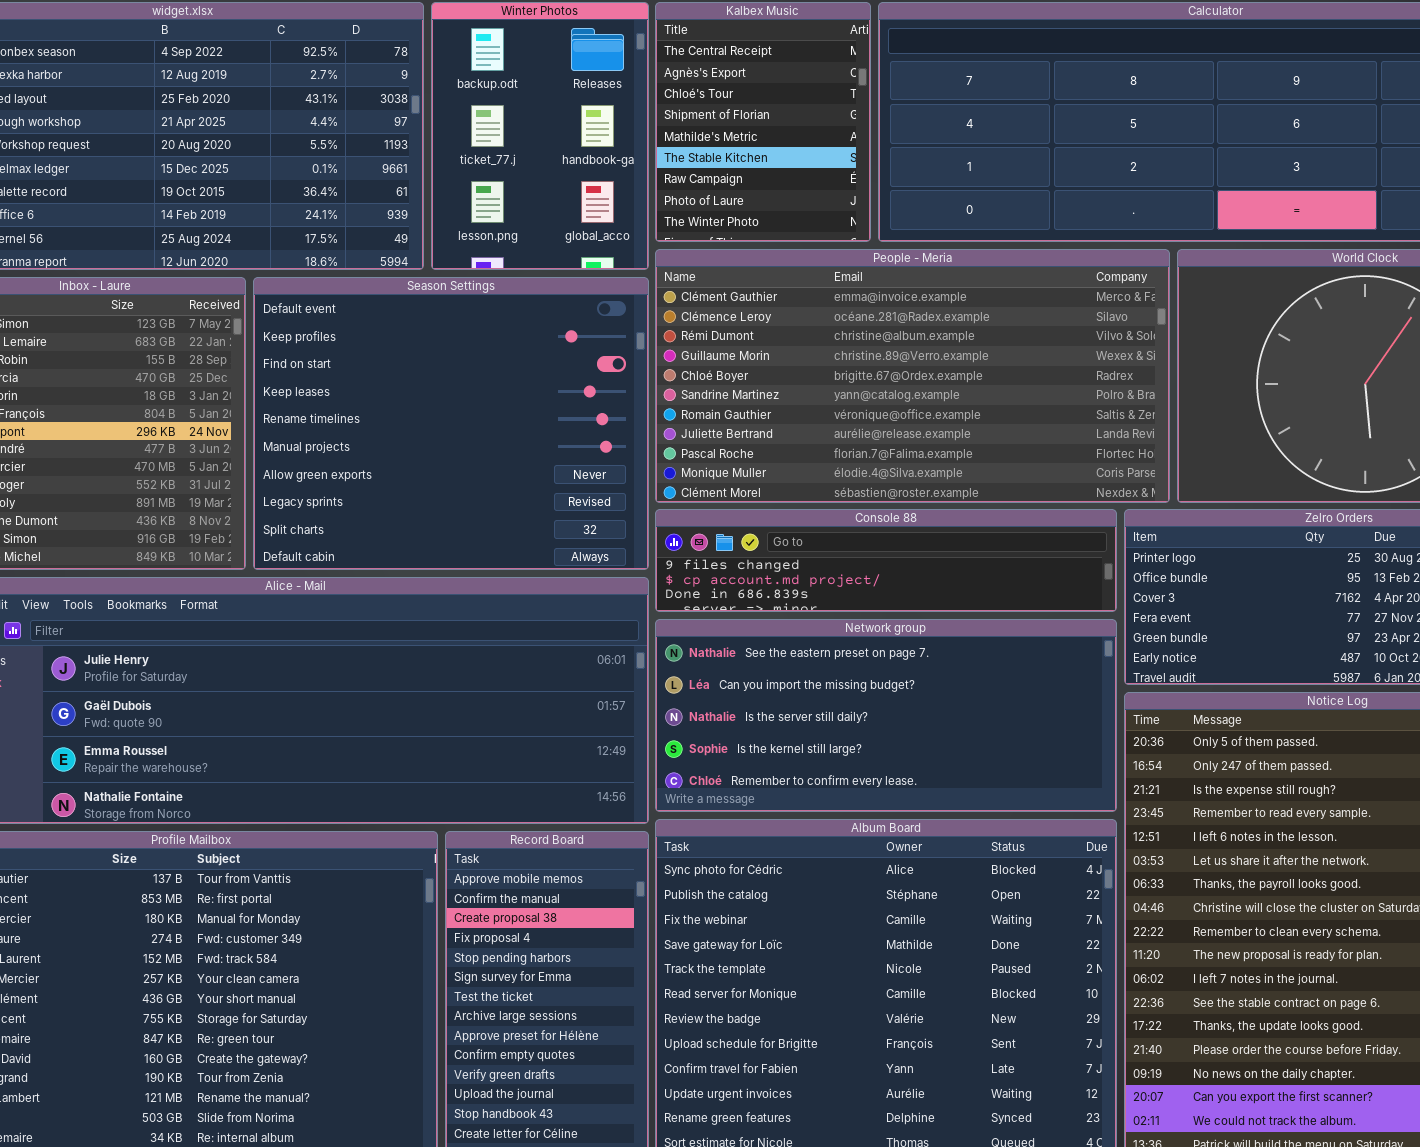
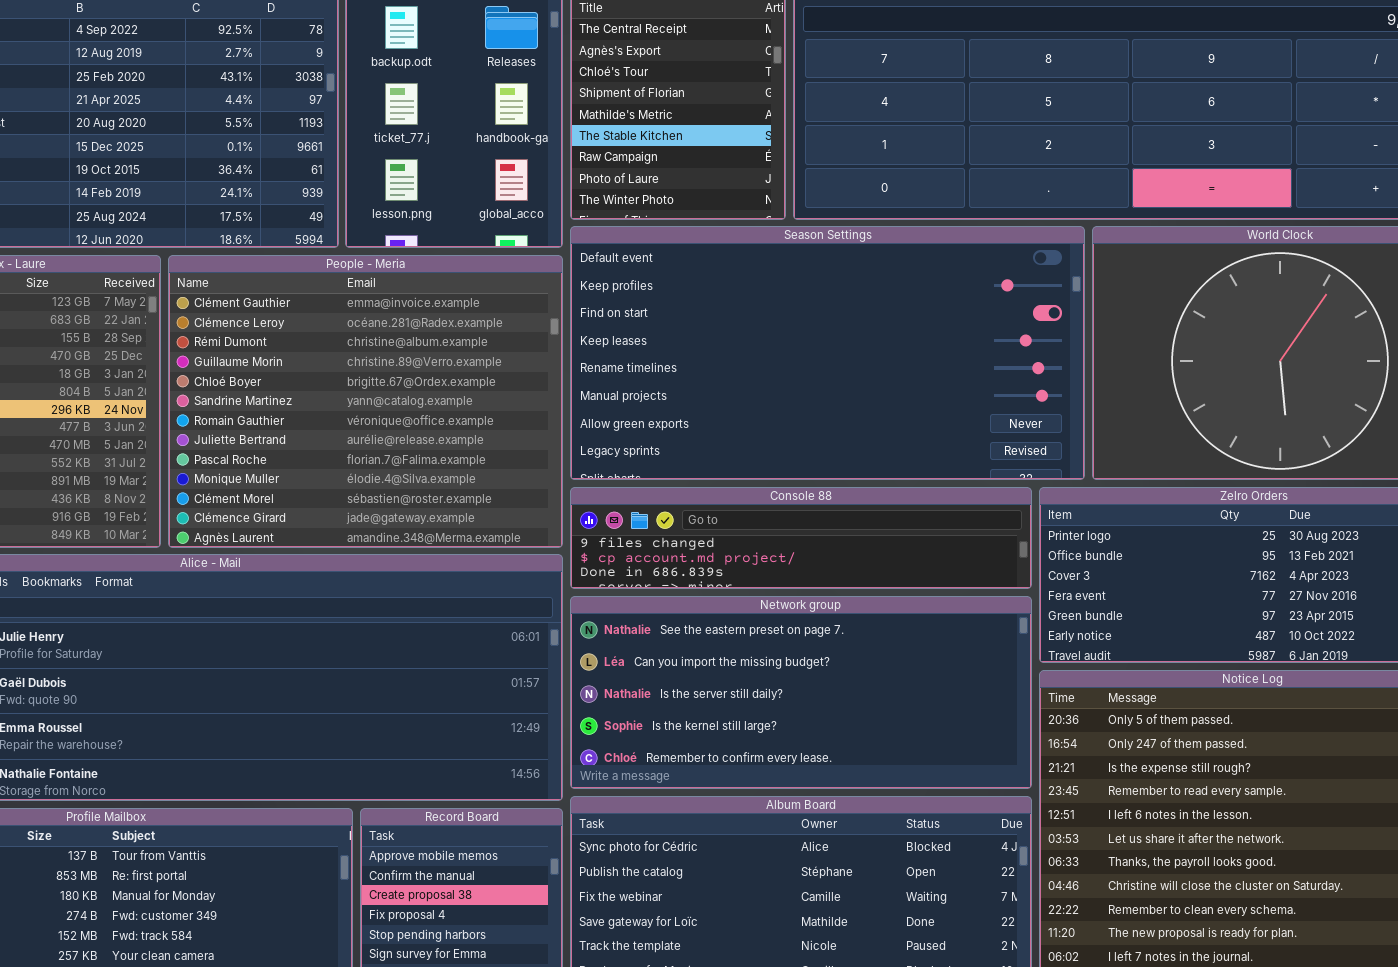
People - Meria: [655,249,1170,503] -> [168,255,563,548], moved, resized
Season Settings: [253,277,649,570] -> [570,226,1085,480], moved, resized

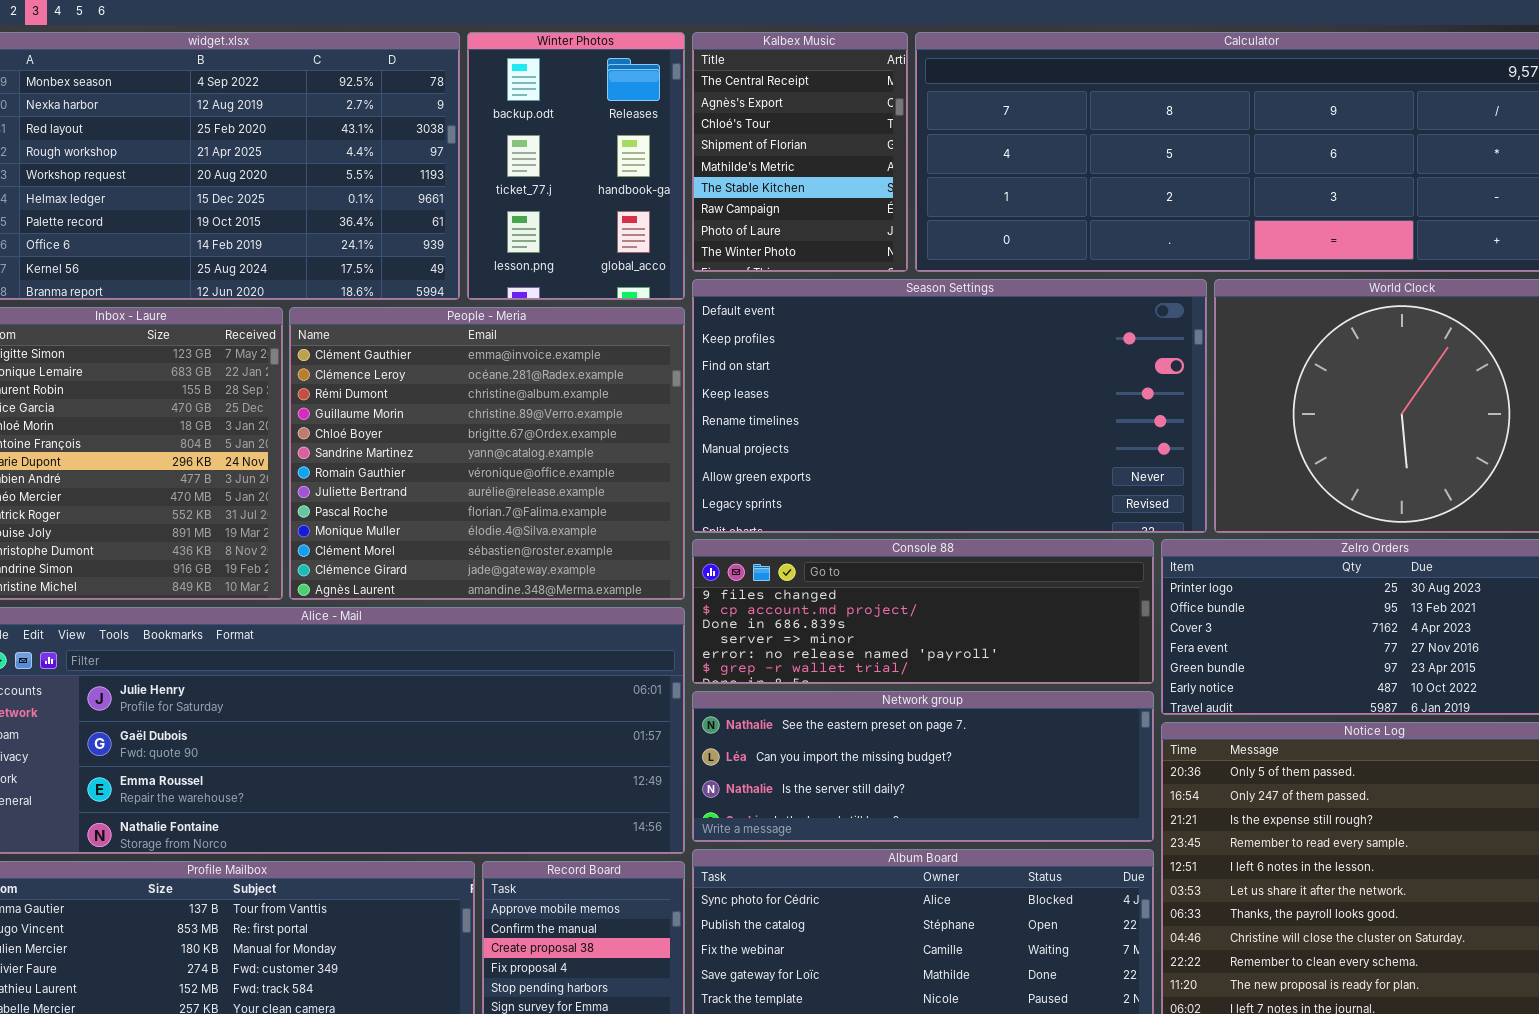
Console 88: [570,487,1032,589] -> [692,539,1154,684], resized
Network group: [570,596,1032,789] -> [692,691,1154,842], resized

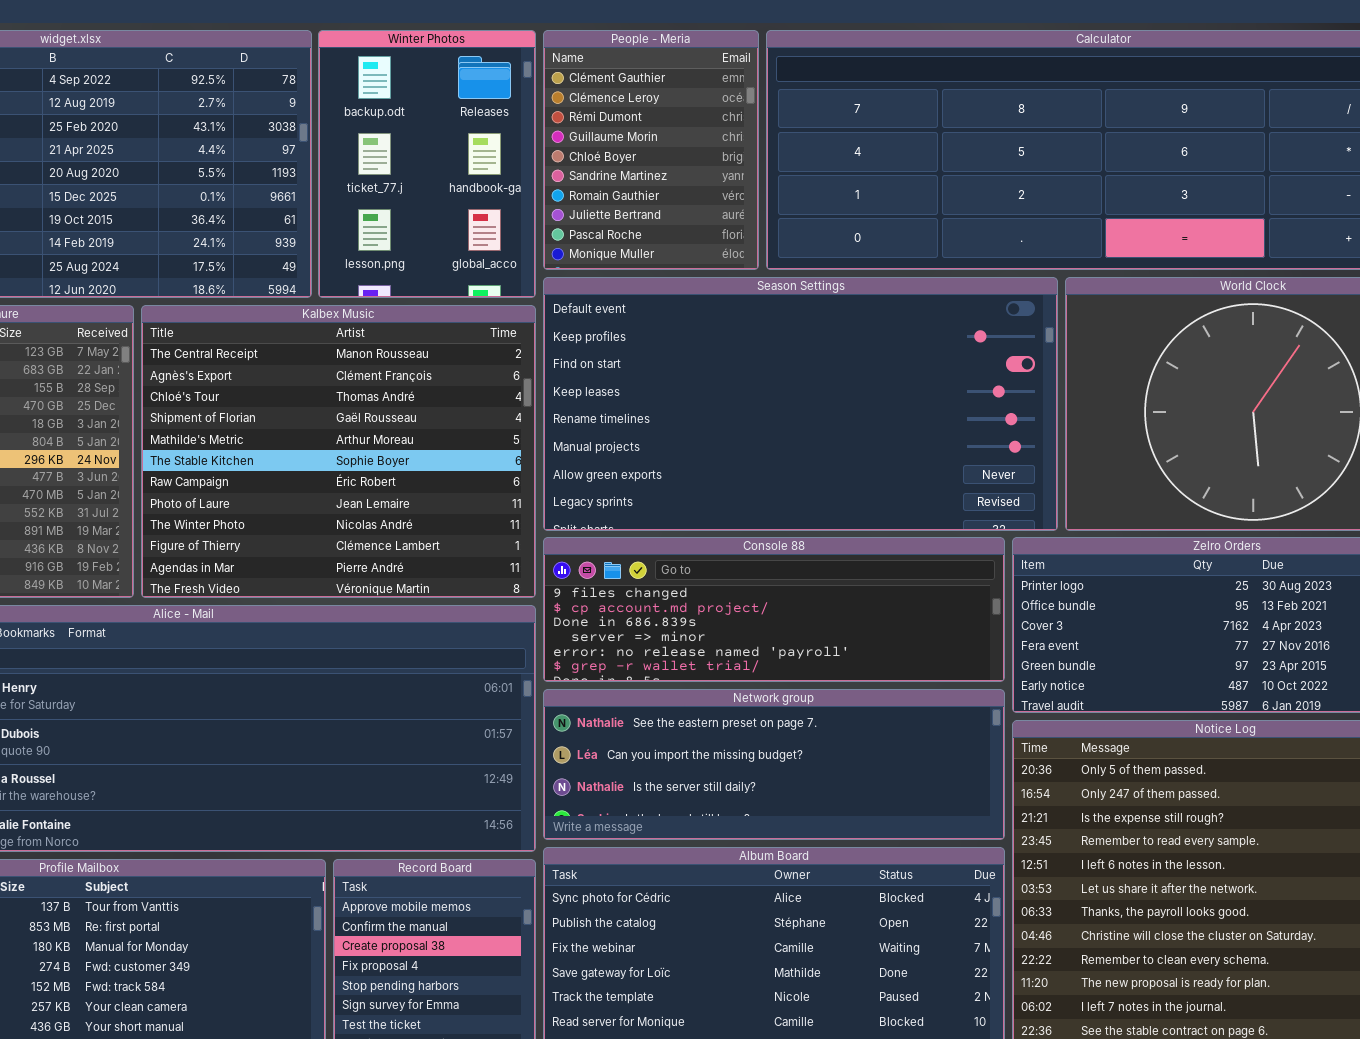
Kalbex Music: [692,32,908,272] -> [141,305,536,598], moved, resized
People - Meria: [289,307,685,600] -> [543,30,759,270], moved, resized

